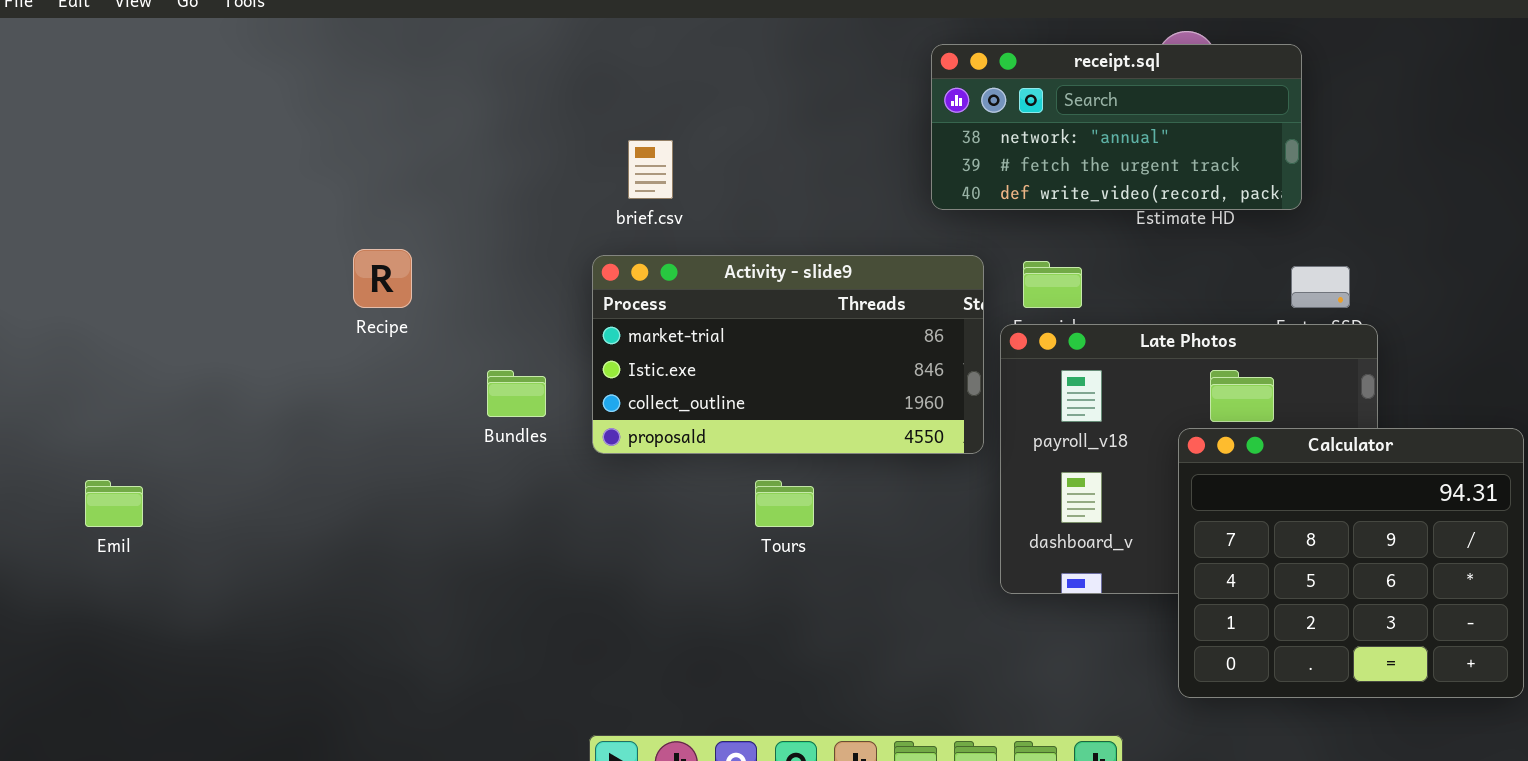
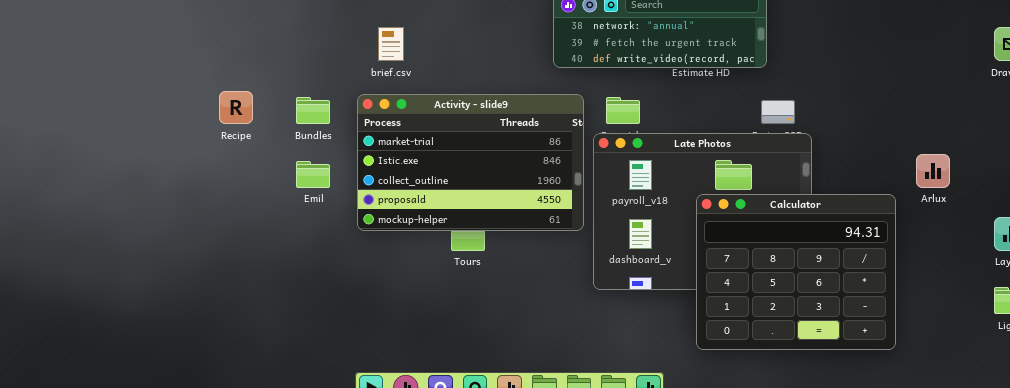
Activity - slide9: [592,255,984,454] -> [357,94,584,231], resized
Bundles: [487,370,546,417] -> [296,97,330,124], moved
Emil: [85,480,143,527] -> [296,161,330,188], moved

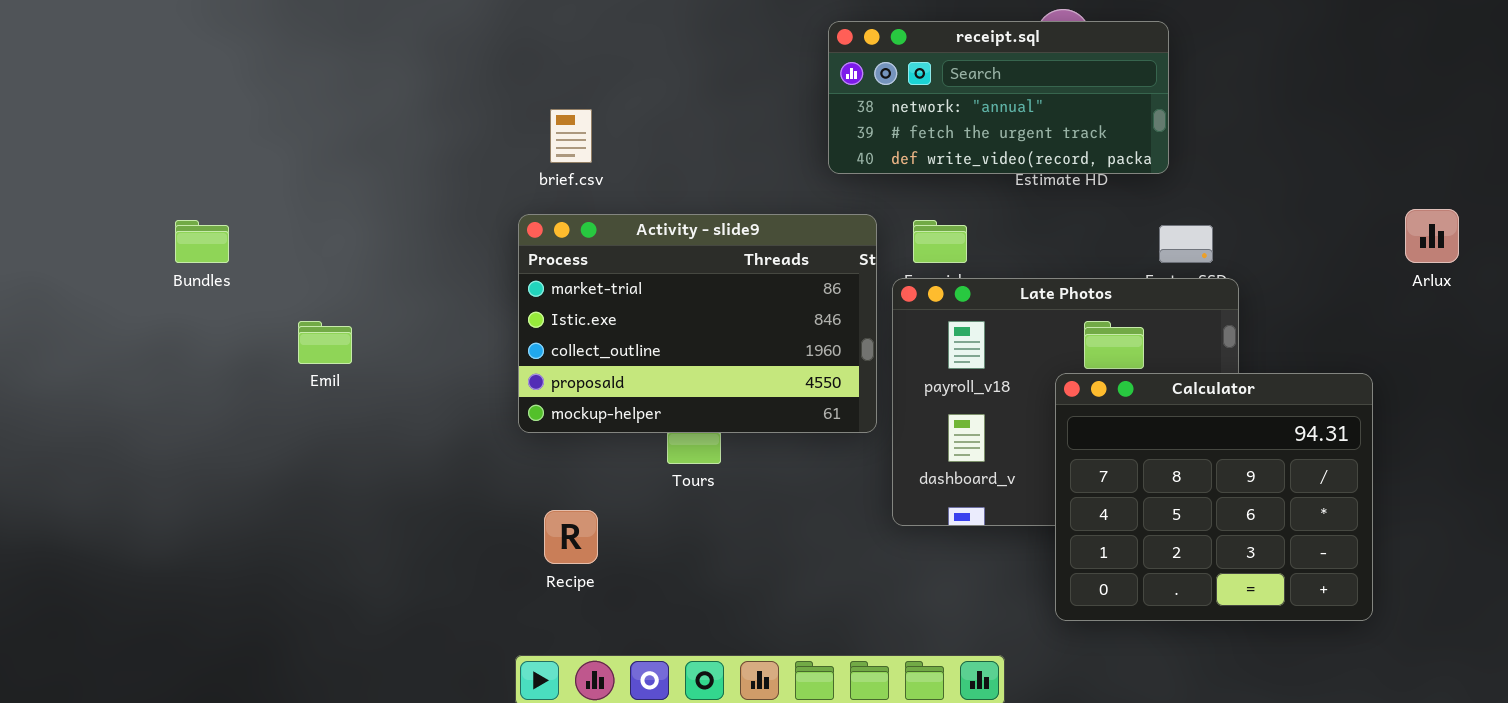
Recipe: [219,91,253,124] -> [544,510,598,564], moved
Bundles: [296,97,330,124] -> [175,220,229,263], moved
Arlux: [916,154,950,188] -> [1405,209,1459,263], moved
Emil: [296,161,330,188] -> [298,321,352,364], moved

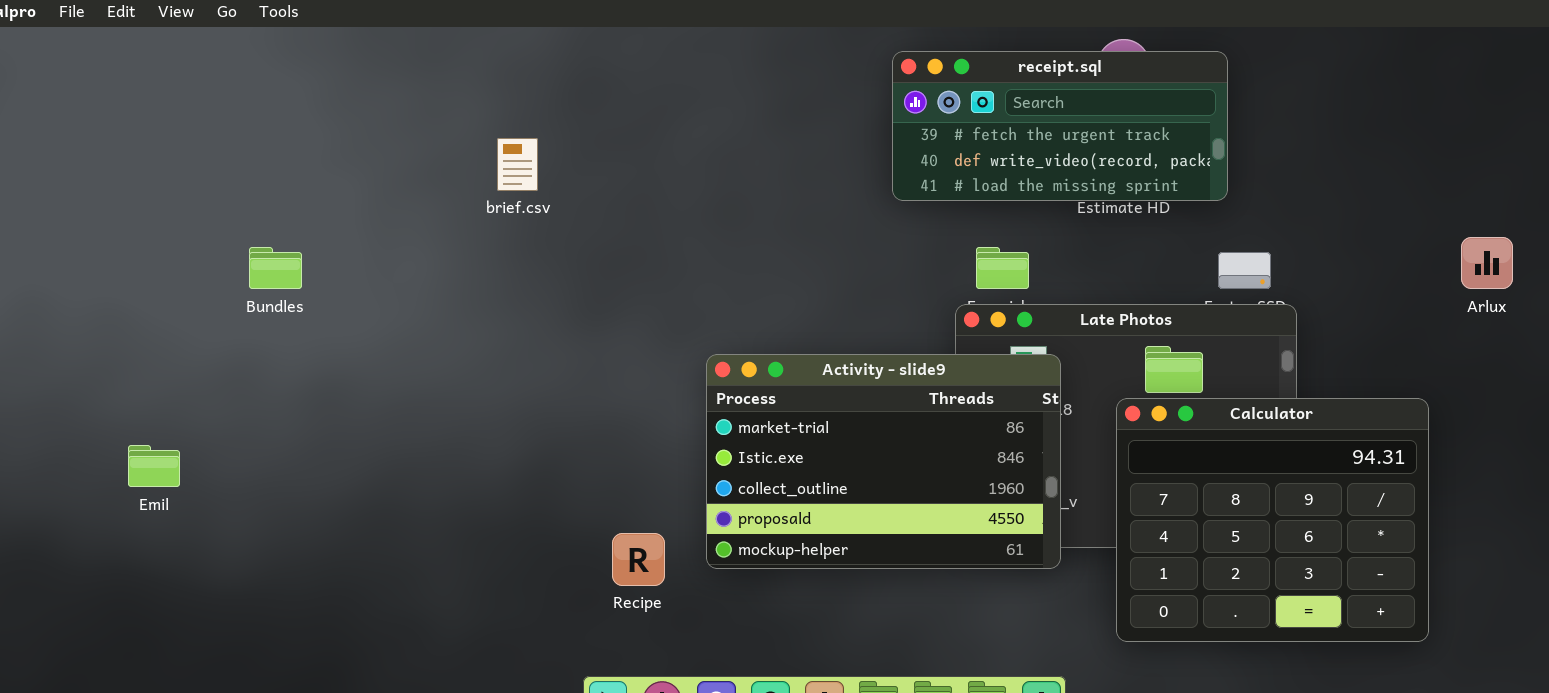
receipt.sql: [828,21,1169,174] -> [892,51,1228,201], scrolled down 1 row
brief.csv: [550,109,592,163] -> [497,138,538,191], moved
Activity - slide9: [518,214,877,433] -> [706,354,1061,569], moved
Emil: [298,321,352,364] -> [128,445,180,487], moved

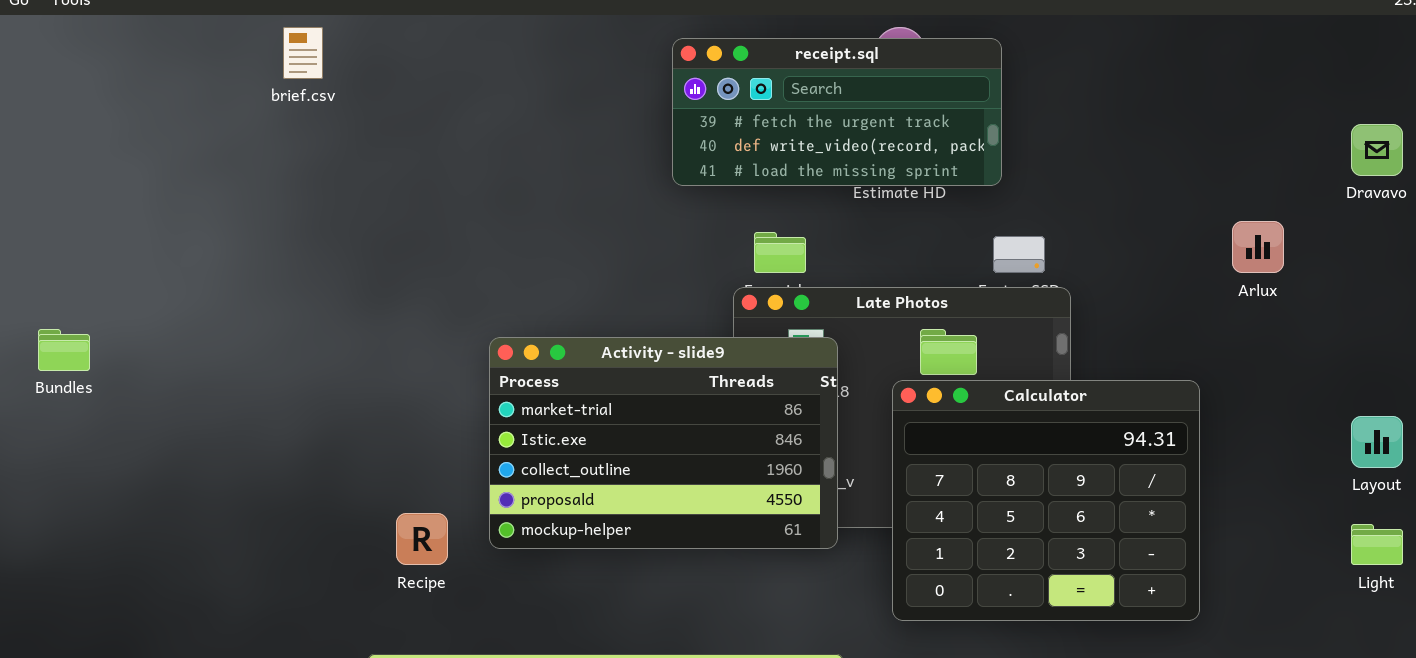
brief.csv: [497,138,538,191] -> [283,27,323,79], moved
Bundles: [249,247,302,289] -> [38,329,90,371], moved

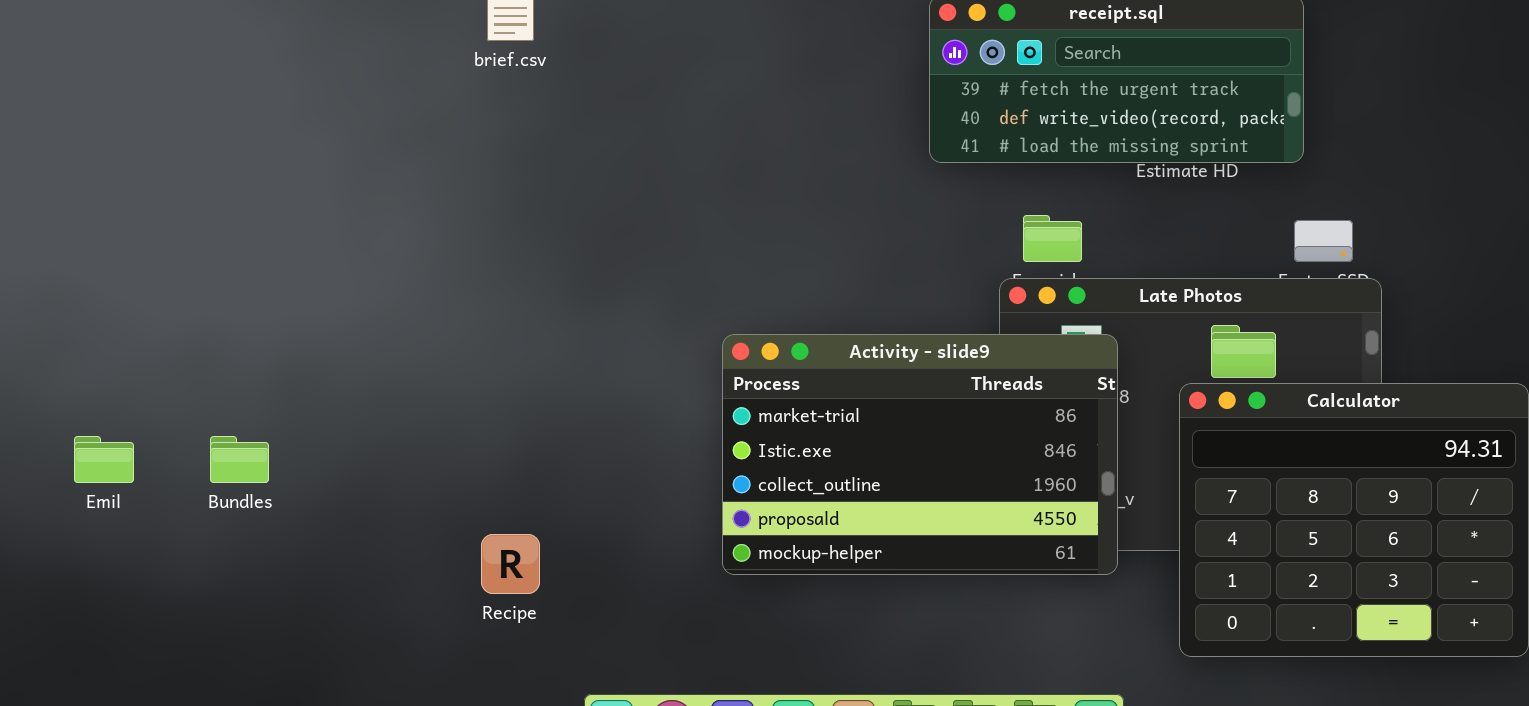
Bundles: [38,329,90,371] -> [210,436,269,483], moved
Recipe: [396,513,448,565] -> [481,534,540,594], moved

